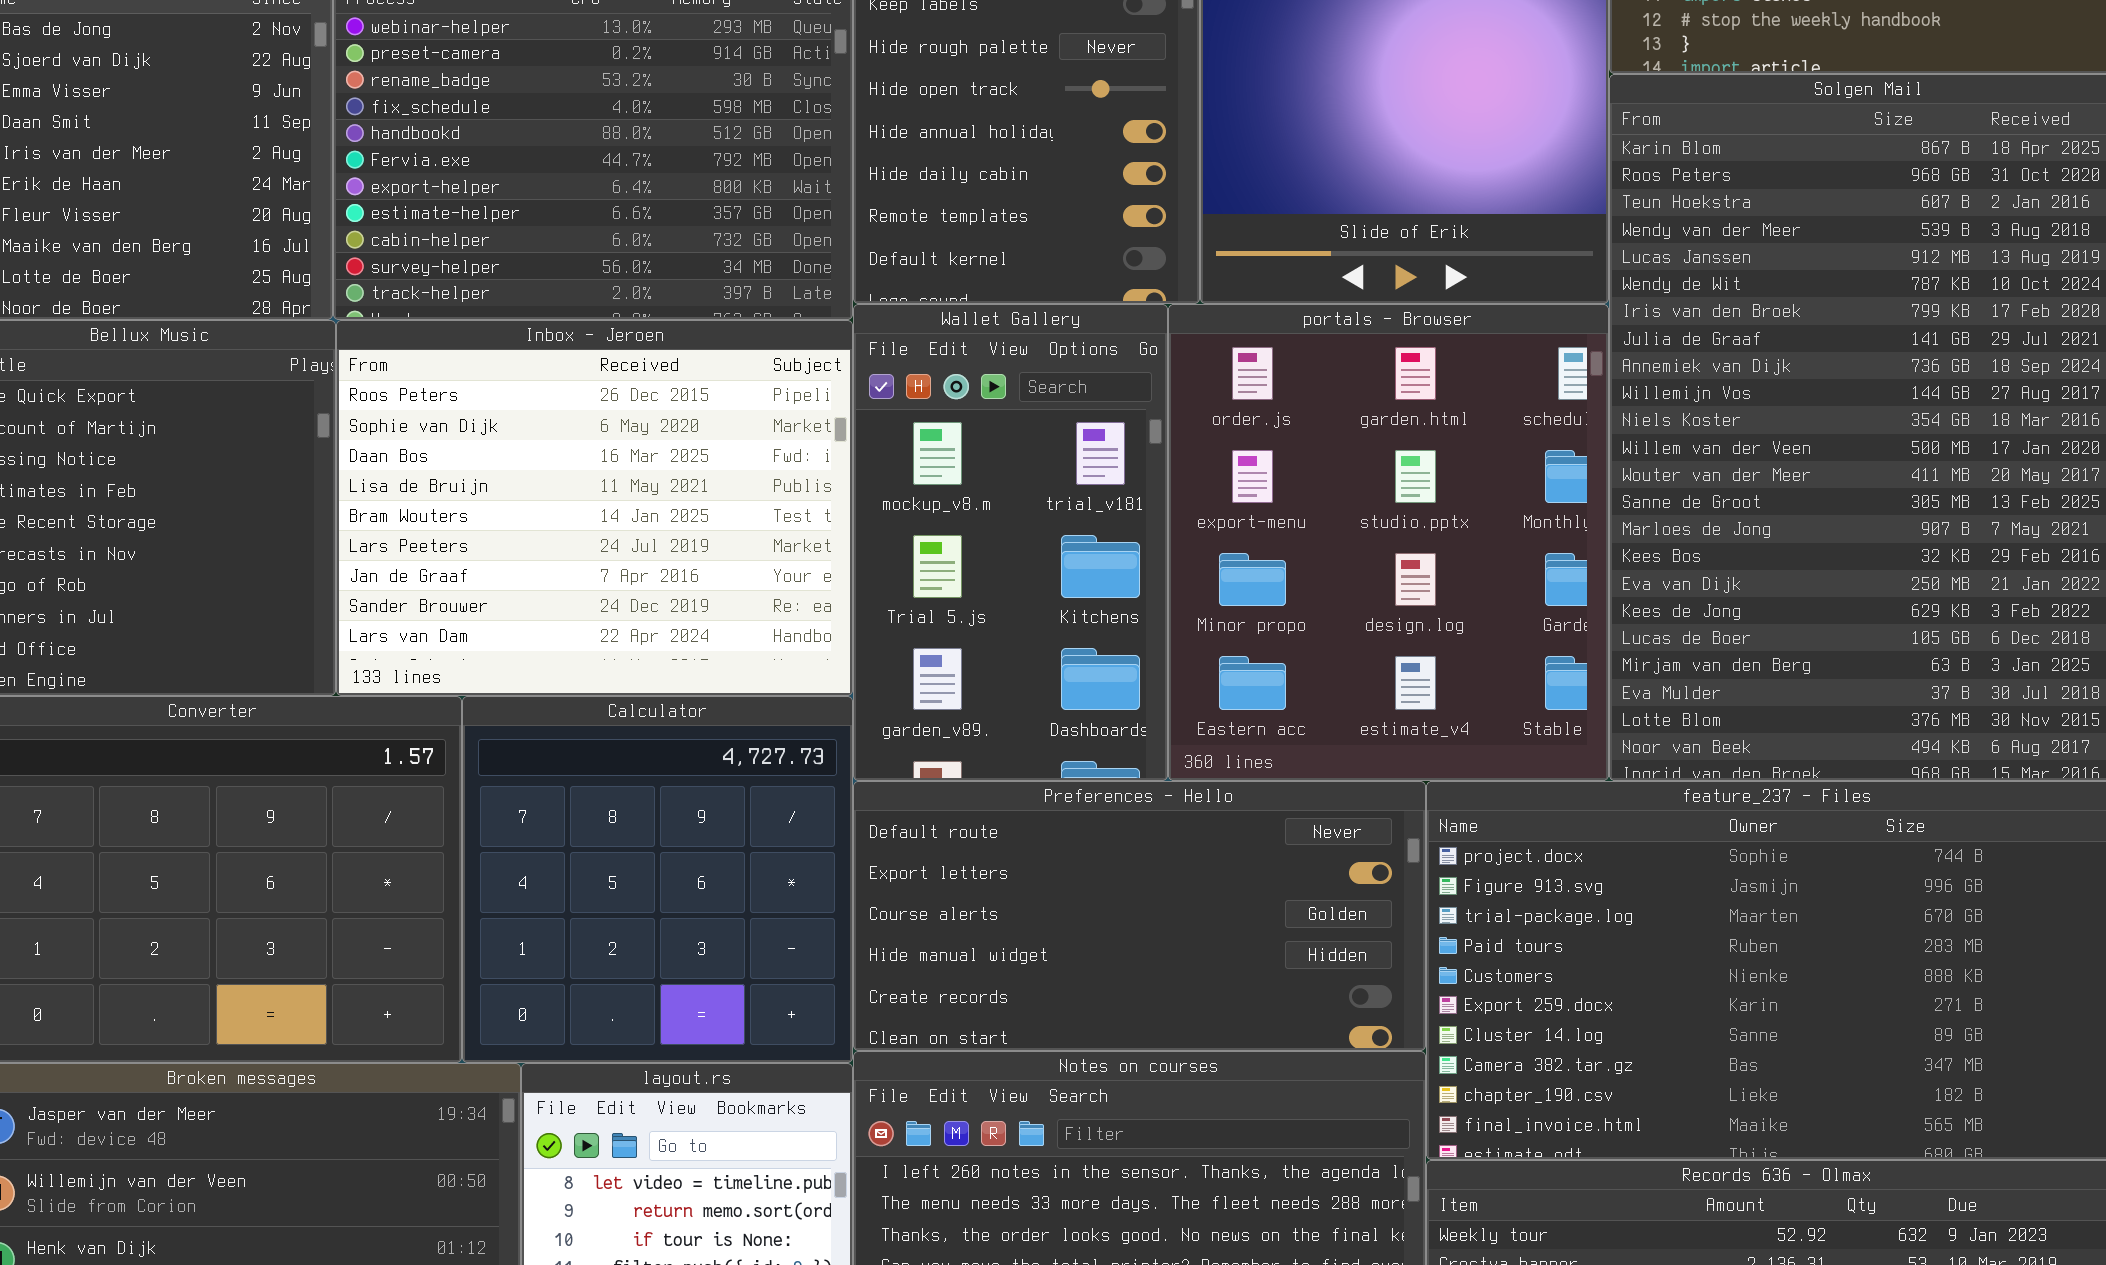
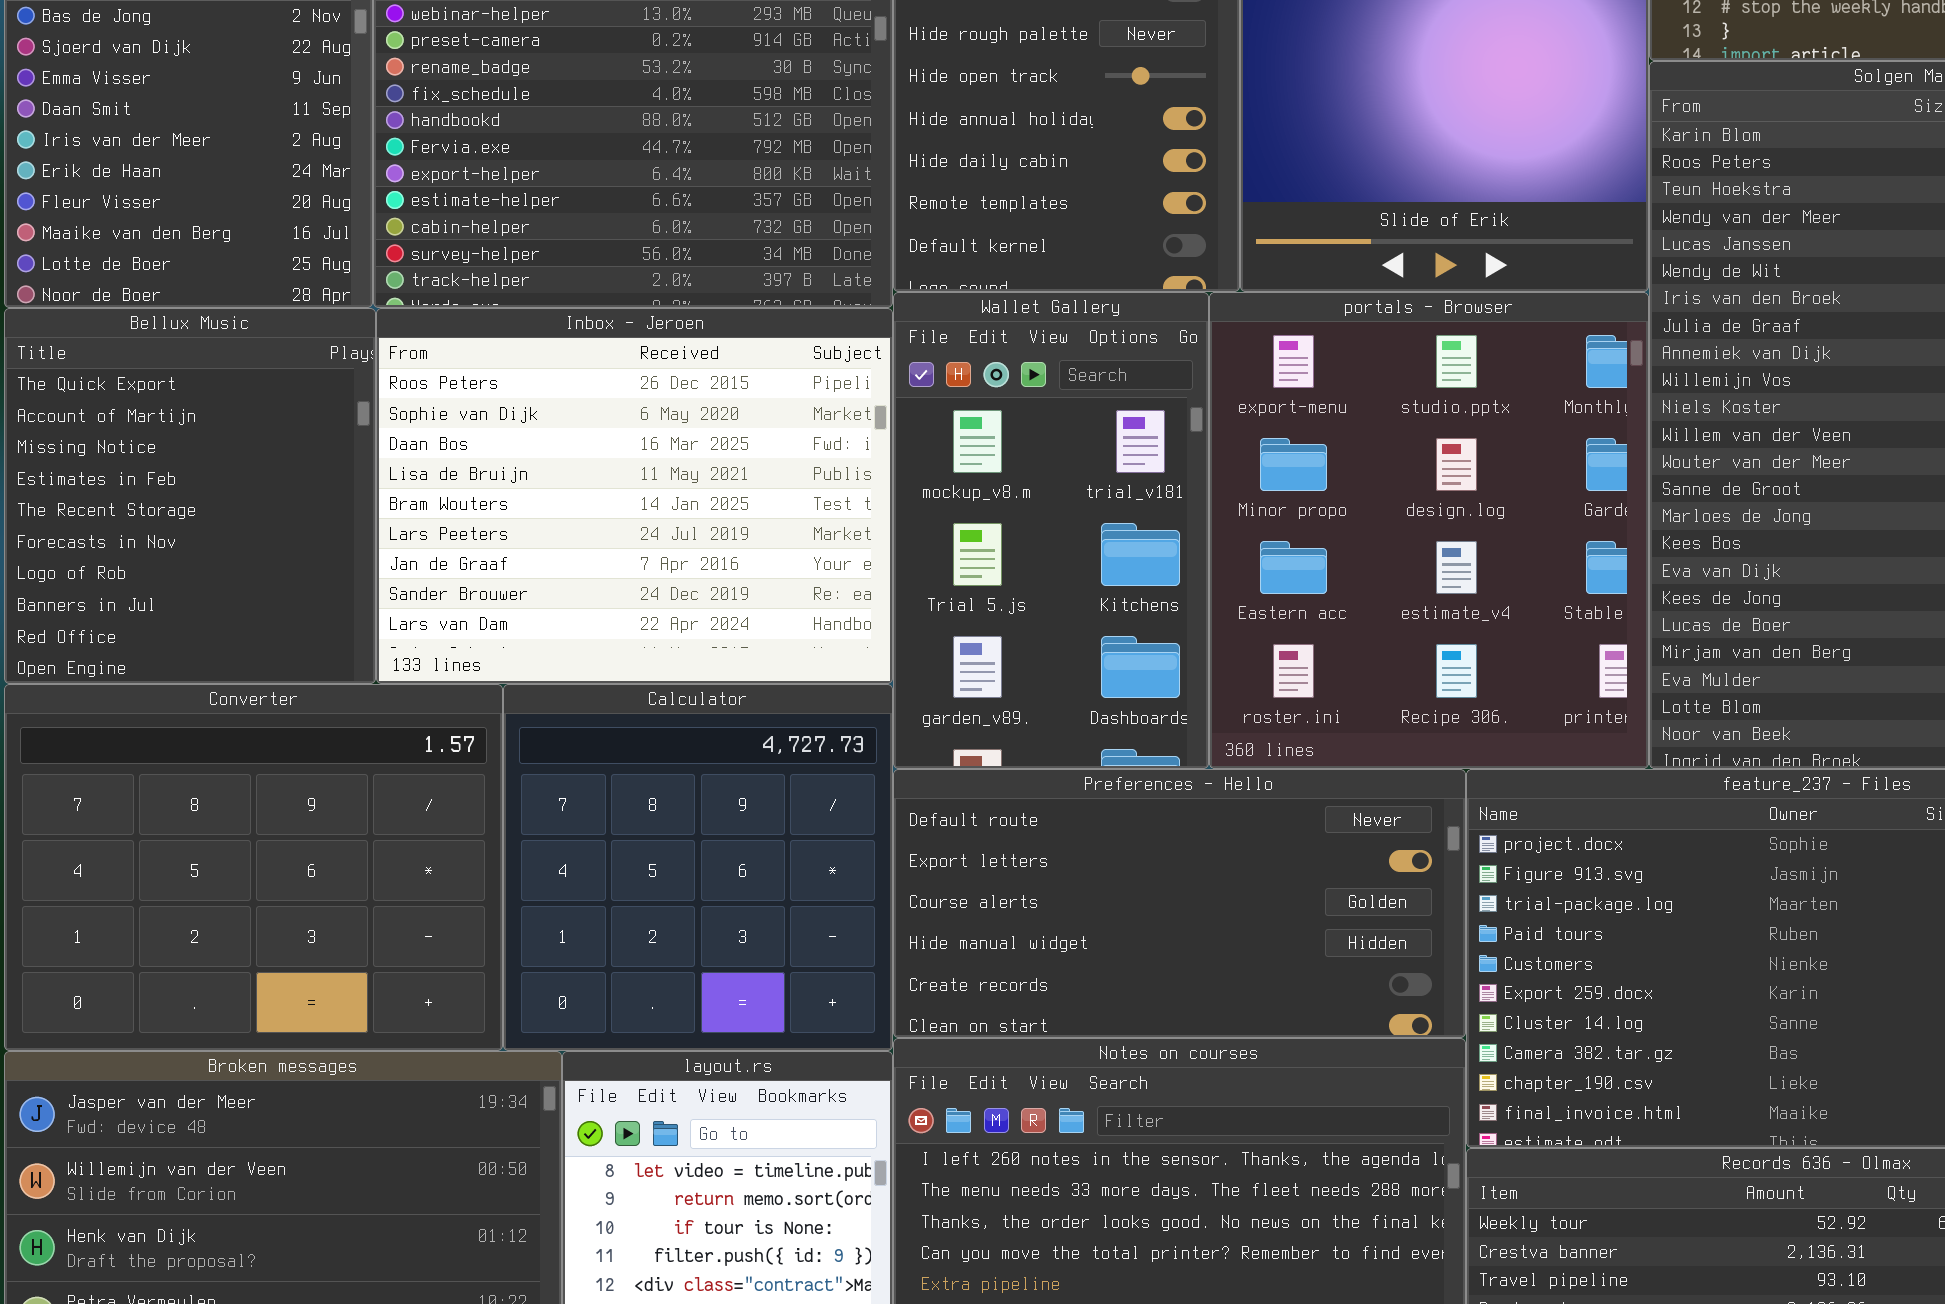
portals - Browser: [1168,304,1609,781] -> [1209,292,1649,769], scrolled down 1 row

